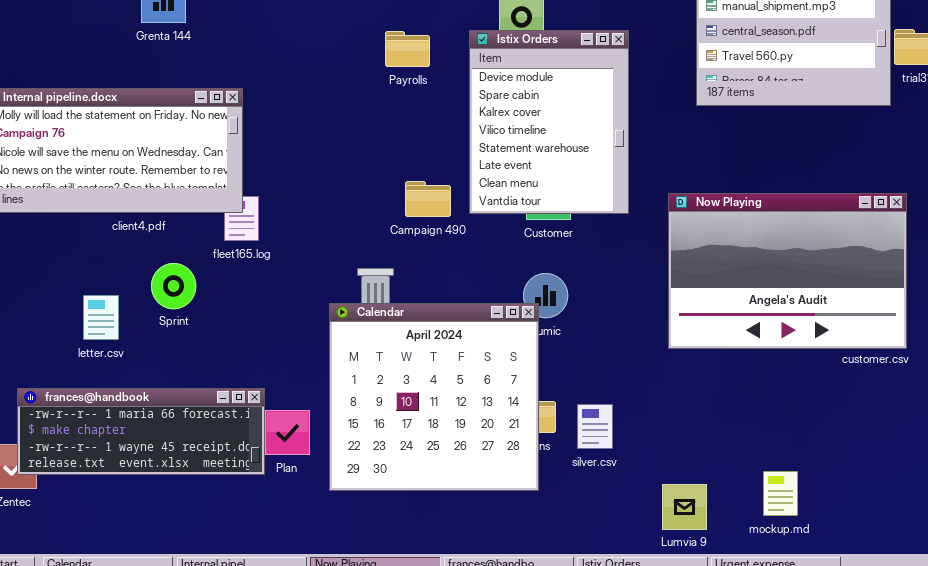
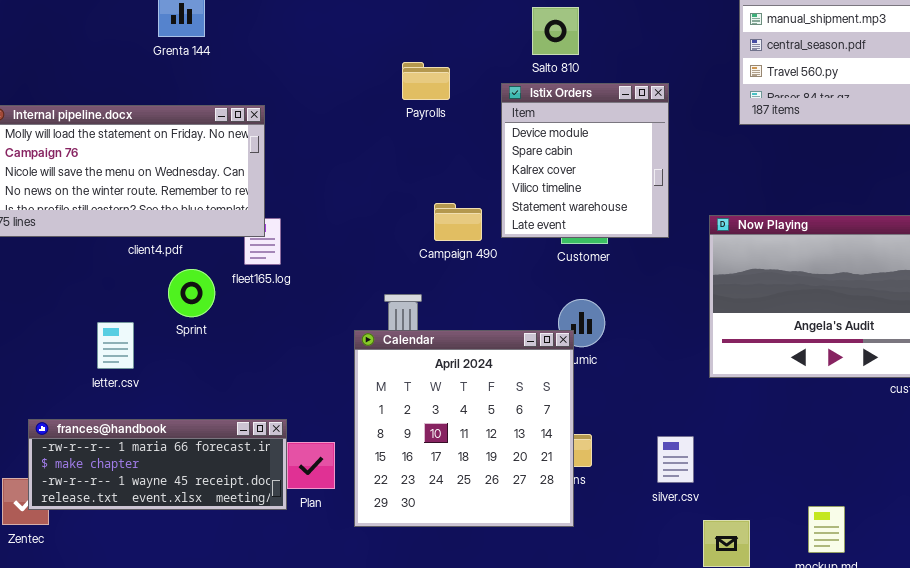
Istix Orders: [469,30,629,214] -> [501,83,669,238], resized
Payrolls: [385,31,430,67] -> [402,62,450,100], moved
Sprint: [151,263,196,309] -> [168,269,215,317], moved
silver.csv: [577,404,613,449] -> [657,436,694,483], moved

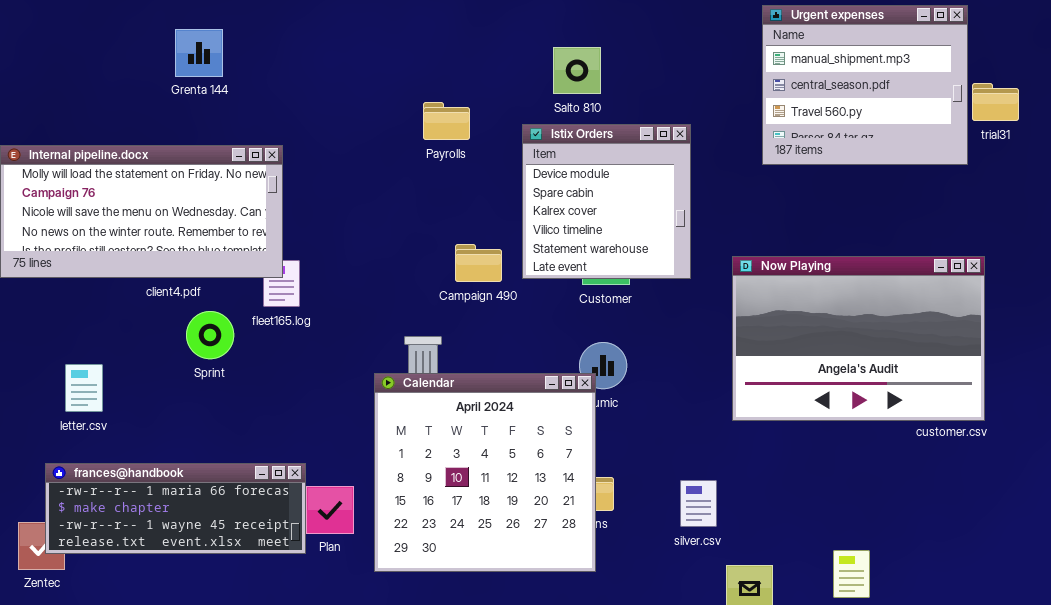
letter.csv: [97,322,134,369] -> [65,364,103,412], moved

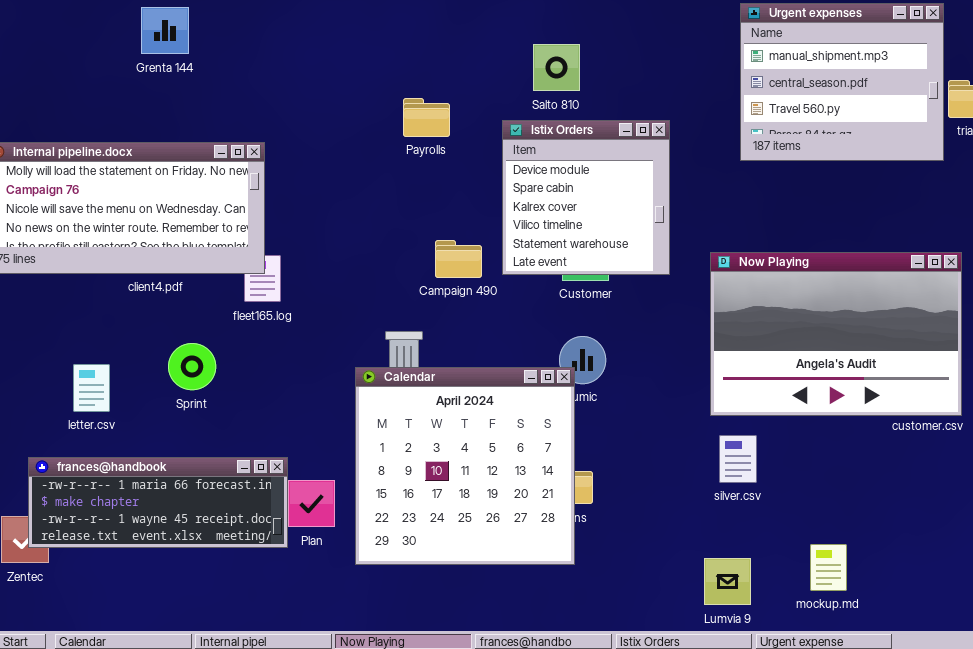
Grenta 144: [175,29,223,77] -> [141,7,189,54], moved
Sprint: [186,311,234,359] -> [168,343,216,390], moved
letter.csv: [65,364,103,412] -> [73,364,110,412], moved
silver.csv: [680,480,717,527] -> [719,435,757,483], moved

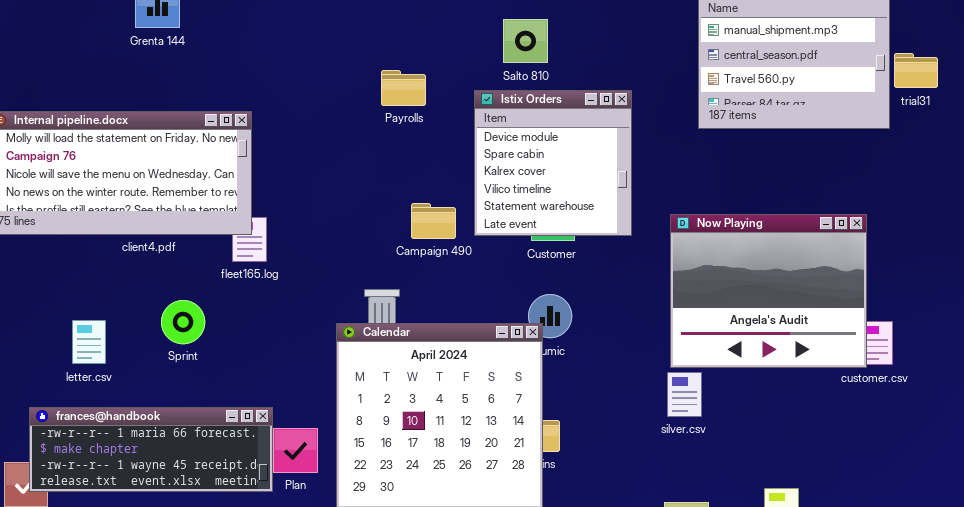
Now Playing: [710,252,962,416] -> [670,214,867,368], resized
silver.csv: [719,435,757,483] -> [667,372,702,417], moved

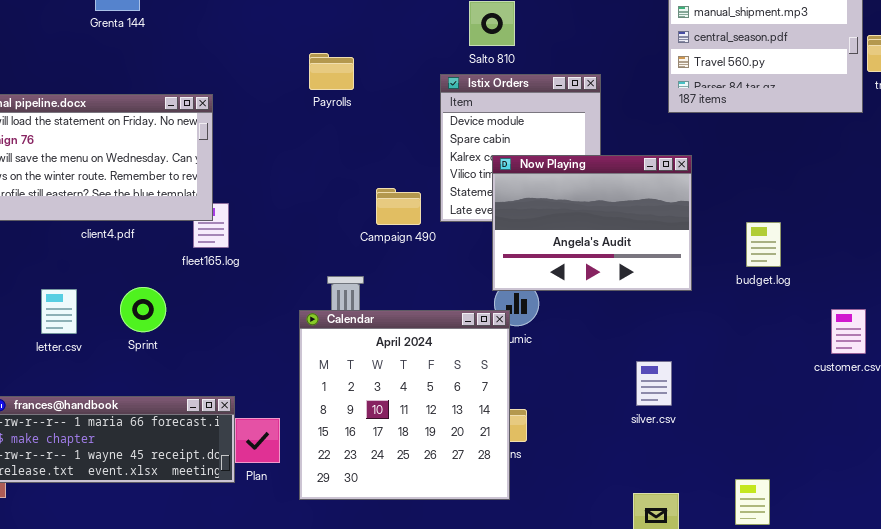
Payrolls: [381,70,426,106] -> [309,53,354,90], moved
Now Playing: [670,214,867,368] -> [492,155,692,291], moved, resized
letter.csv: [72,320,106,364] -> [41,289,77,334], moved

